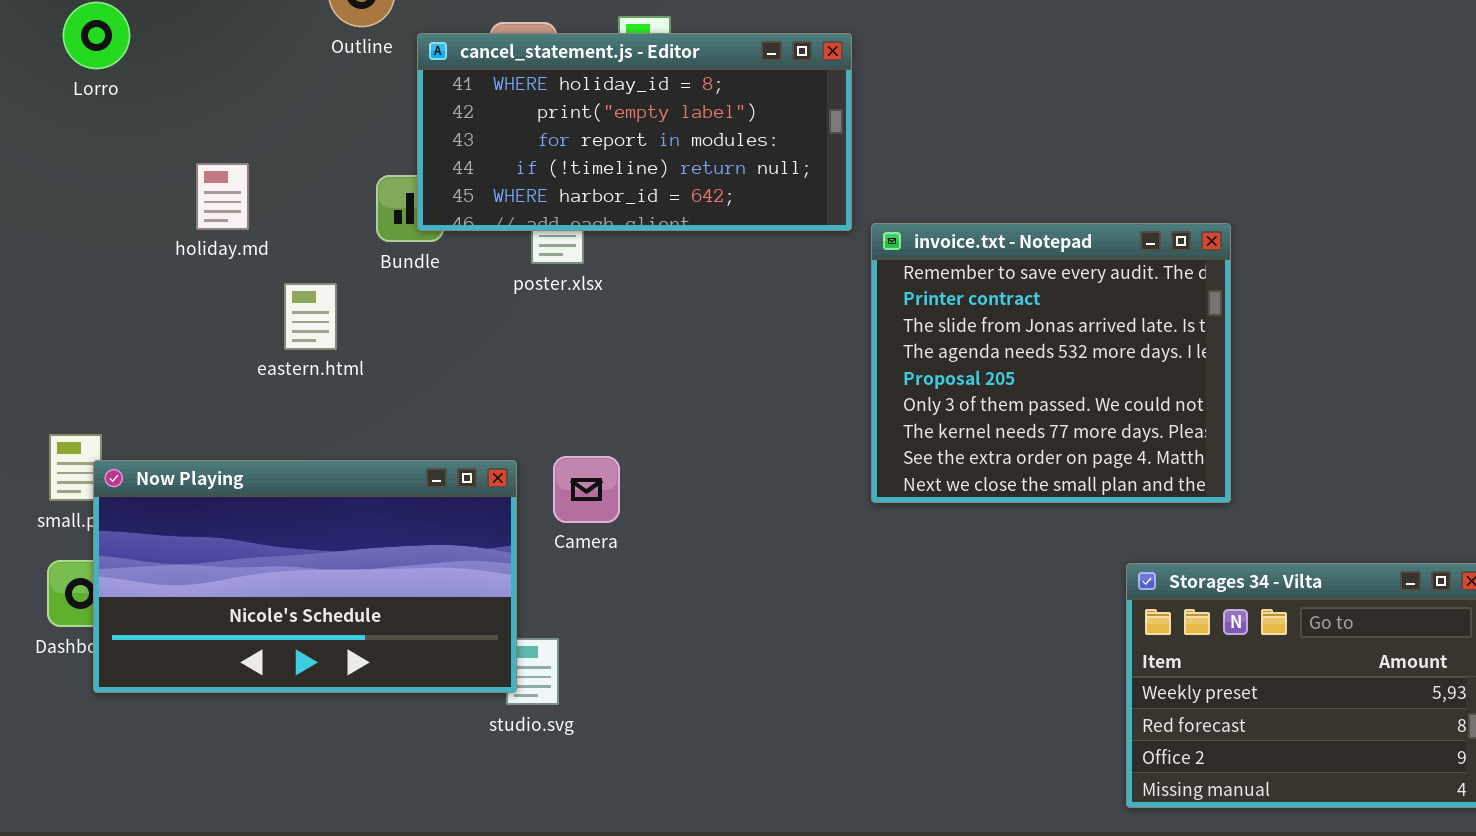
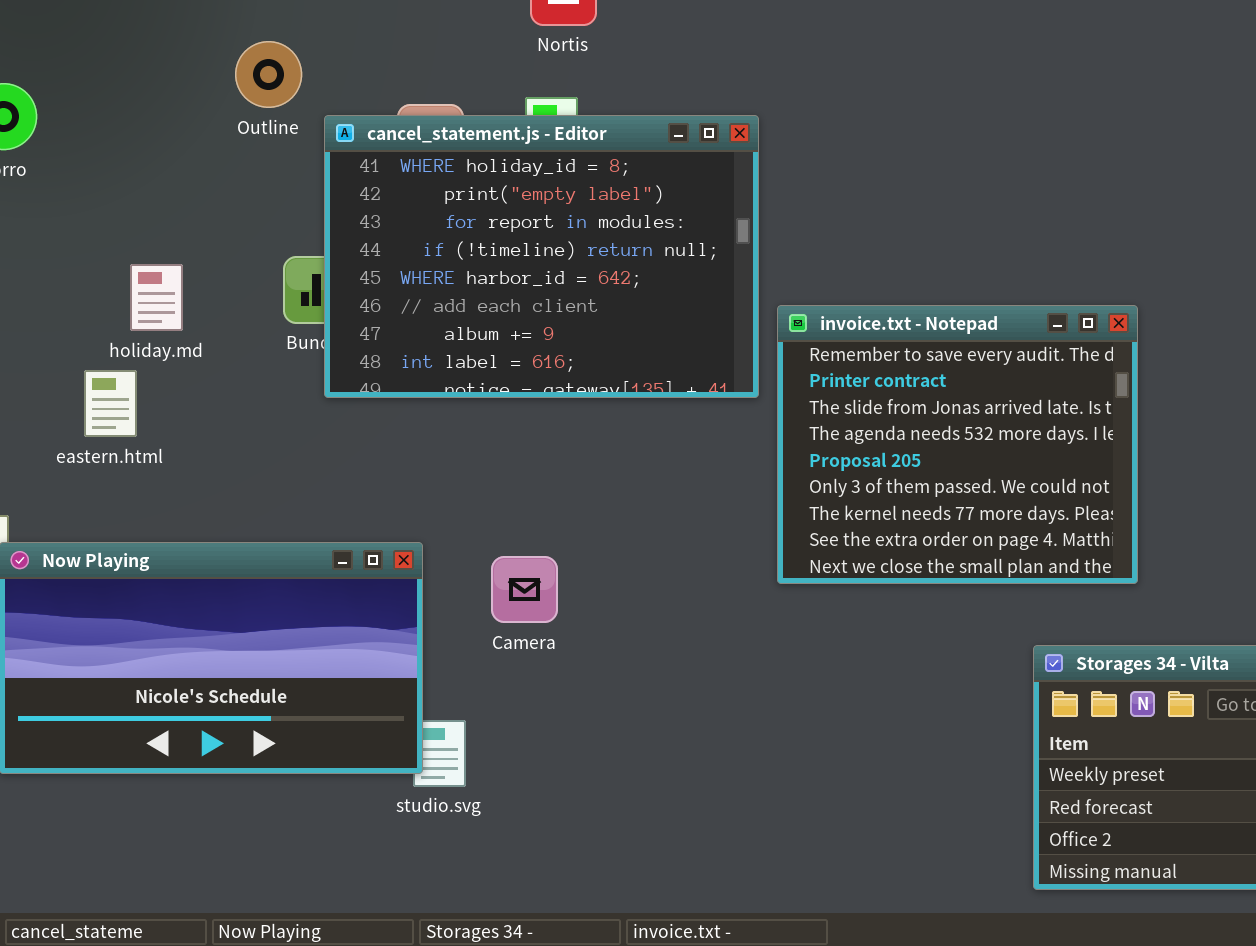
cancel_statement.js - Editor: [417,33,852,231] -> [324,115,759,398], resized
holiday.md: [196,163,249,230] -> [130,264,183,331], moved
eastern.html: [284,283,337,350] -> [84,370,137,437], moved
Camera: [553,456,620,523] -> [491,556,558,623], moved

